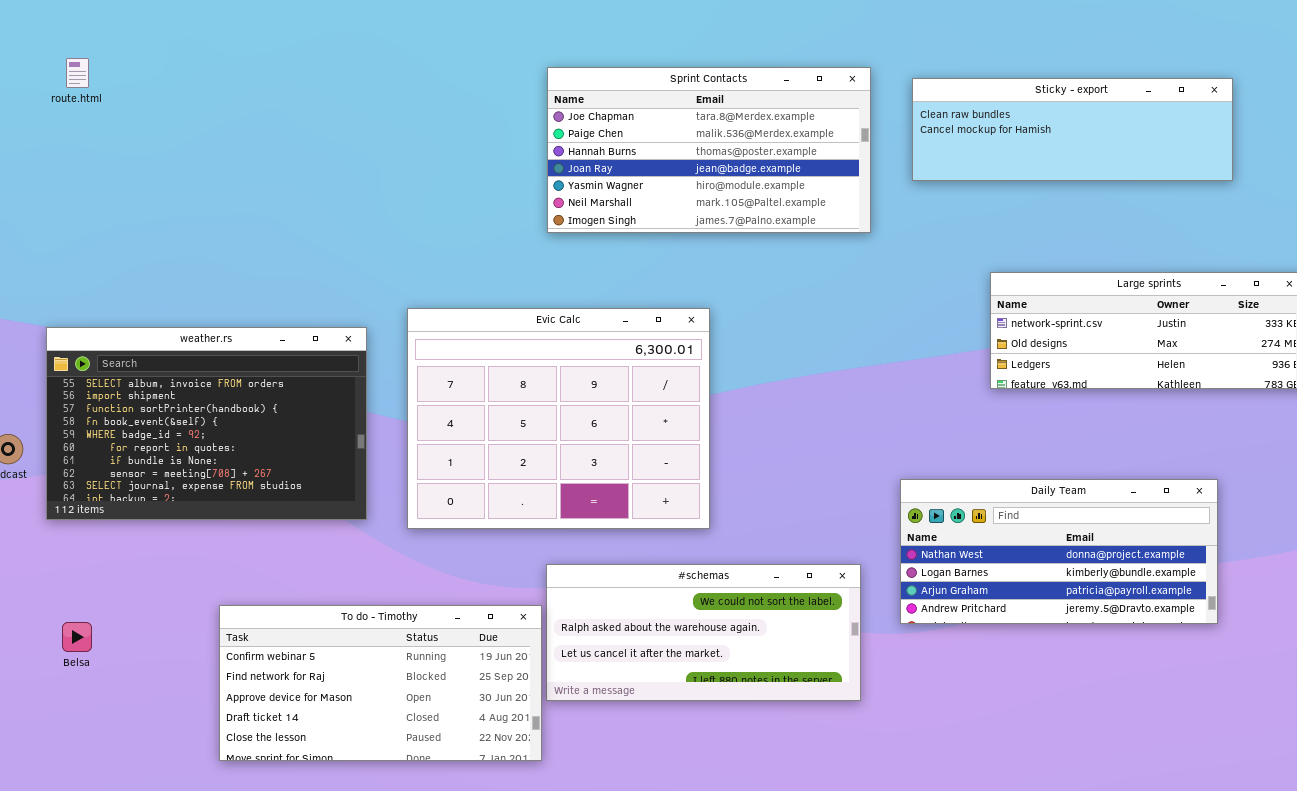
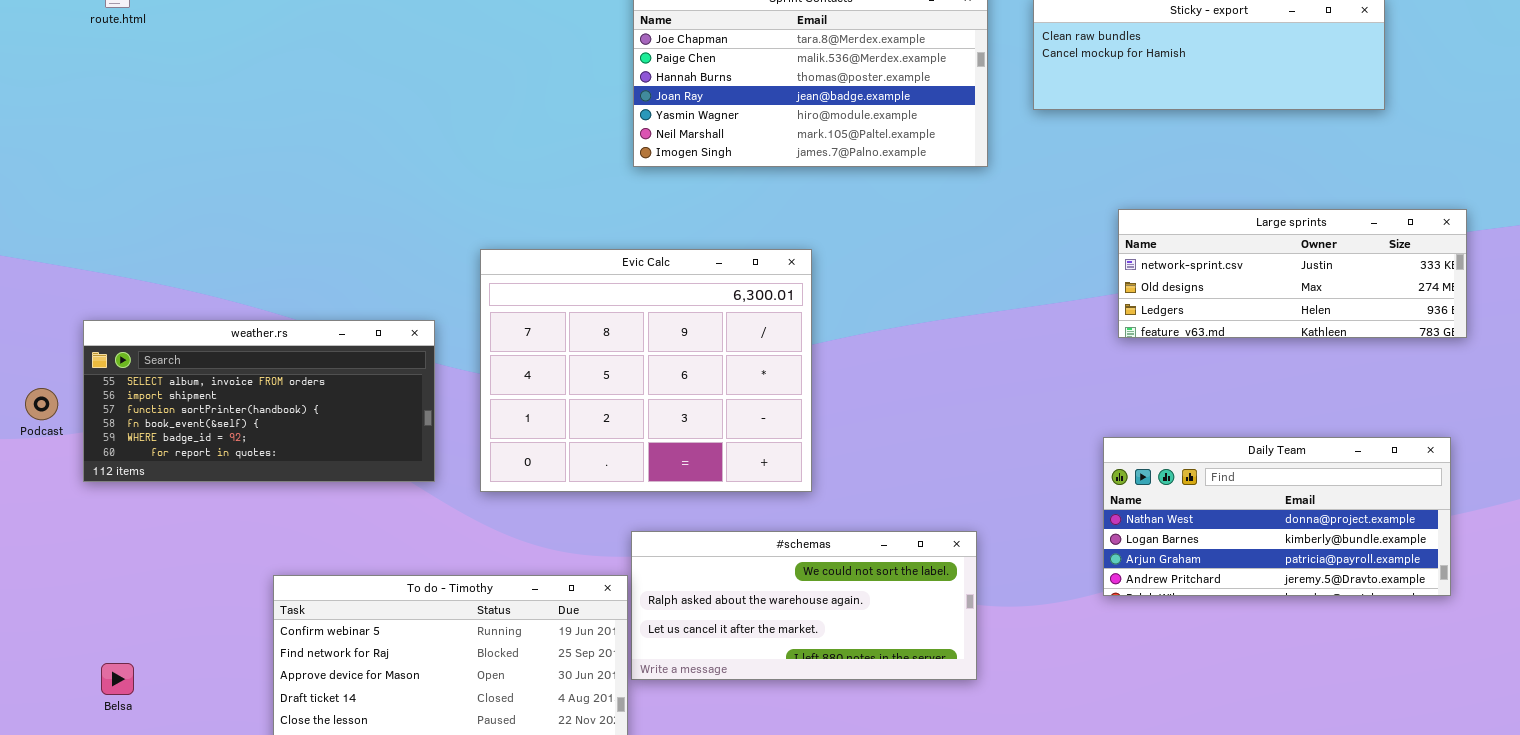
weather.rs: [46,327,367,520] -> [83,320,435,482], resized
Daily Team: [900,479,1218,624] -> [1103,437,1451,596], moved
Belsa: [62,622,92,652] -> [101,663,134,695], moved

